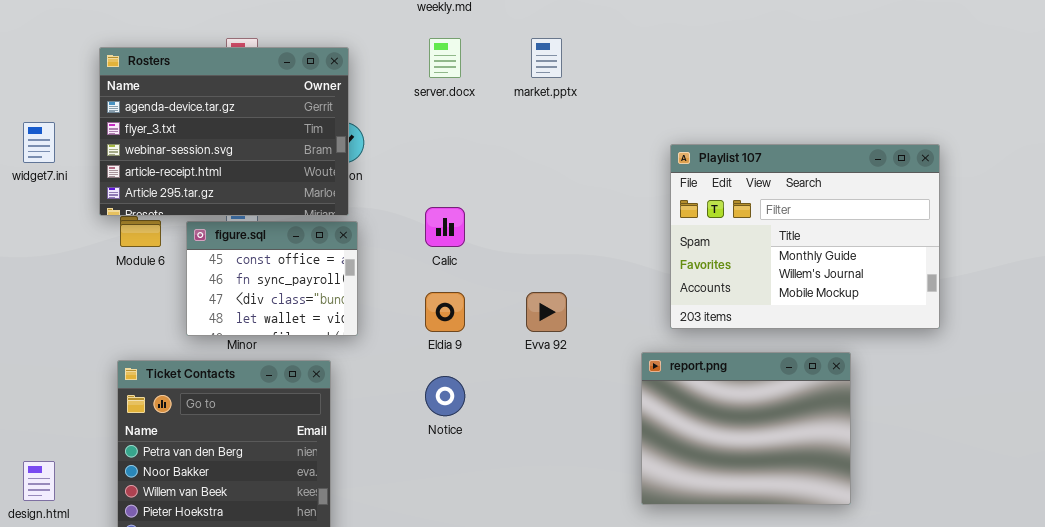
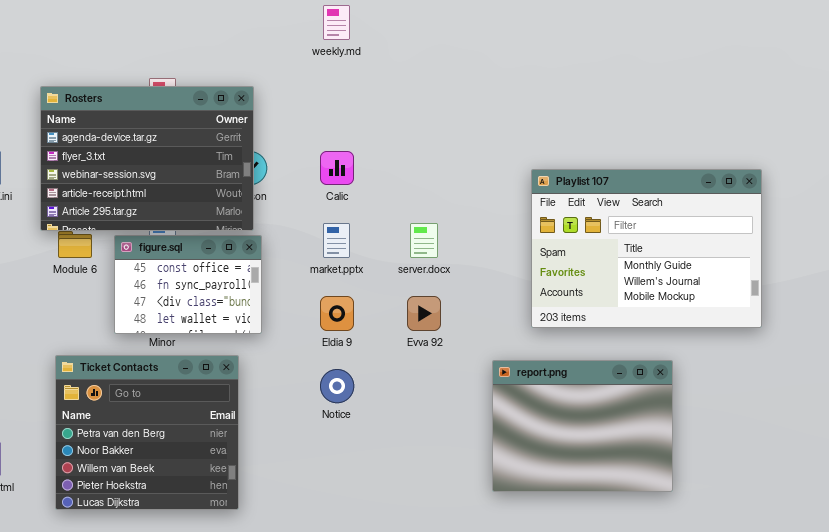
server.docx: [429,38,461,78] -> [410,223,438,258], moved
market.pptx: [531,38,562,78] -> [323,223,350,258], moved
Calic: [425,207,465,247] -> [320,151,354,185], moved
report.png: [641,352,851,505] -> [492,360,673,492], moved

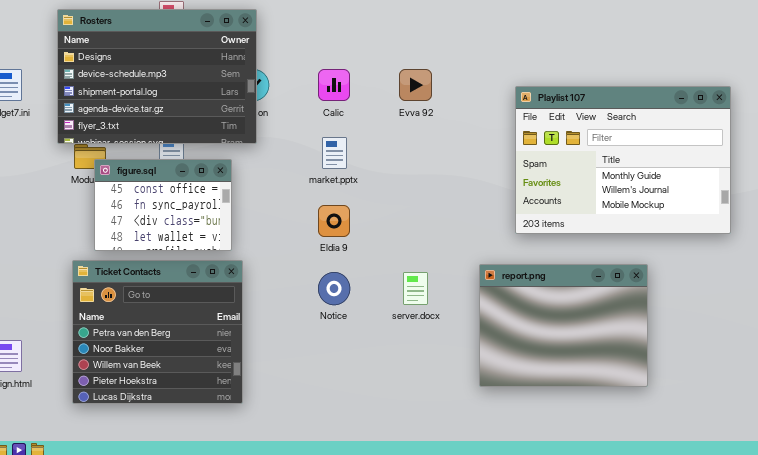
Rosters: [40,86,254,231] -> [57,9,257,144], scrolled up 3 rows
server.docx: [410,223,438,258] -> [403,272,428,305], moved
figure.sql: [114,235,262,334] -> [94,159,232,251], moved
Evva 92: [407,296,441,331] -> [399,69,432,101], moved

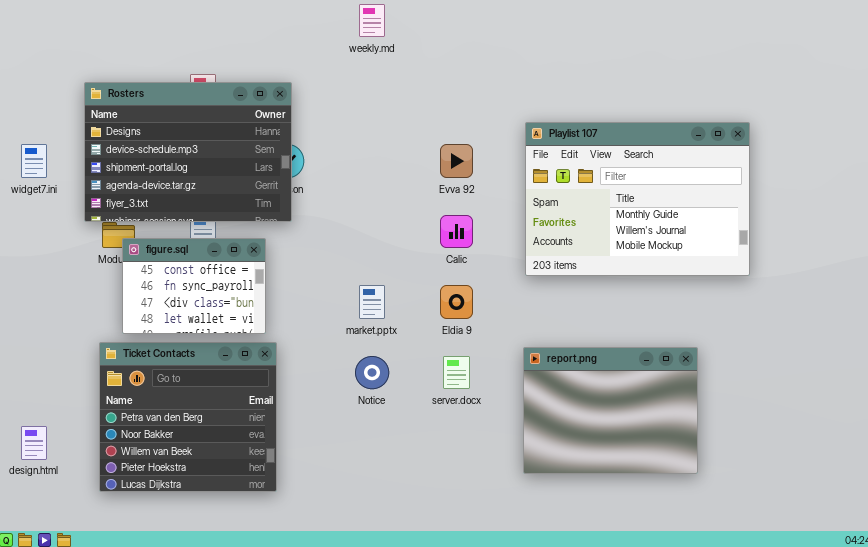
Calic: [318,69,350,101] -> [440,215,473,248], moved
Playlist 107: [515,86,731,234] -> [525,122,750,276], moved
market.pptx: [322,137,347,169] -> [359,285,385,319], moved
Eldia 9: [318,205,350,237] -> [440,285,473,319], moved

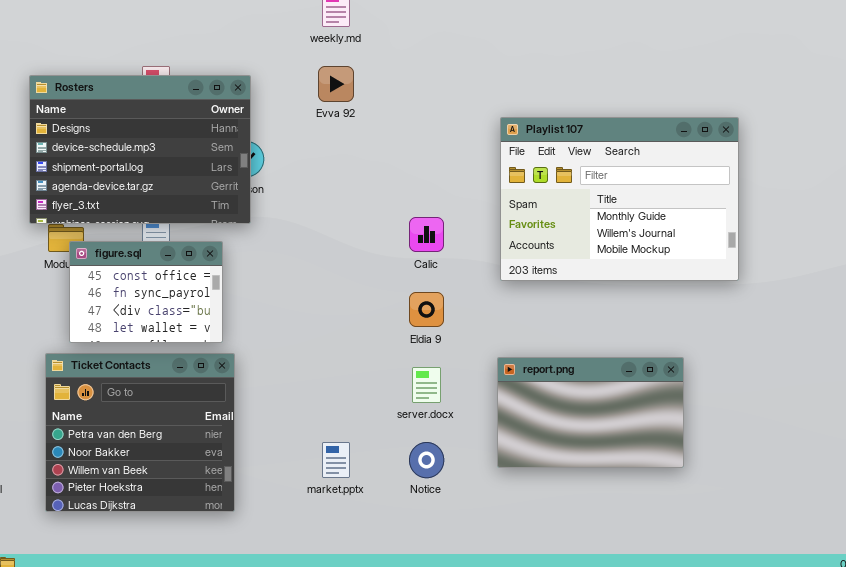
Evva 92: [440,144,473,178] -> [318,66,354,102], moved
market.pptx: [359,285,385,319] -> [322,442,350,478], moved
report.png: [523,347,698,474] -> [497,357,684,468], resized
Notice: [355,356,389,389] -> [409,442,444,478], moved

